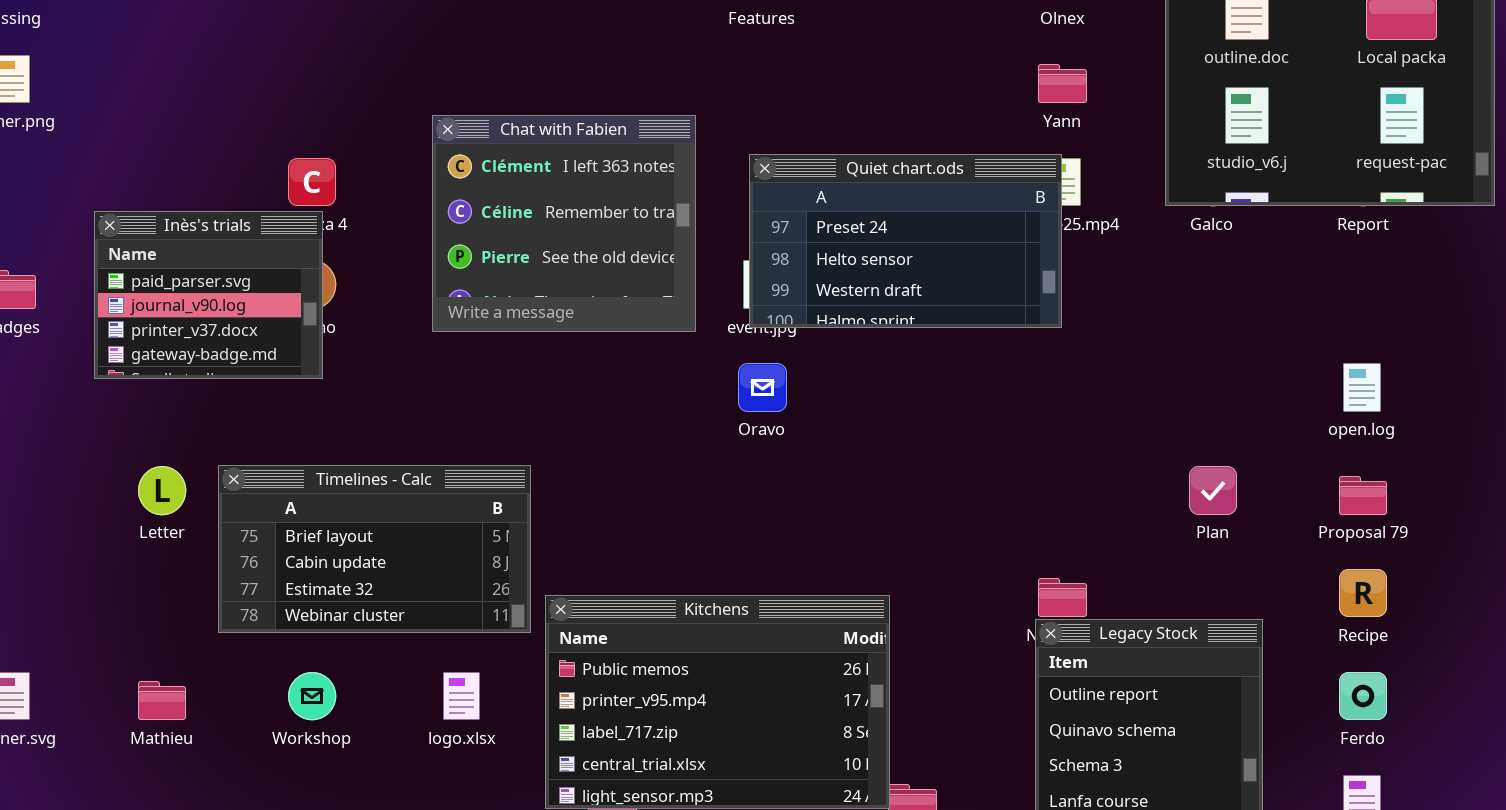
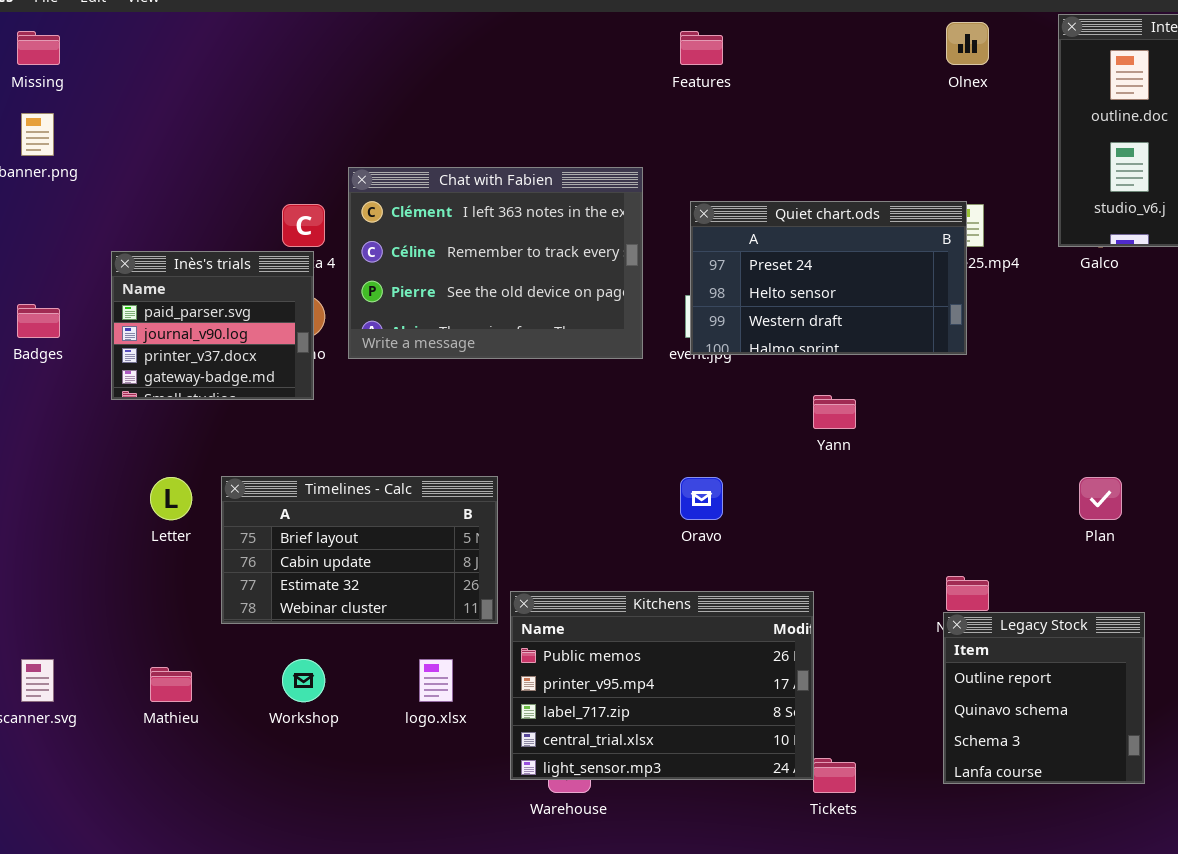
Yann: [1038,64,1087,103] -> [813,395,856,429], moved
Chat with Fabien: [432,115,696,332] -> [348,167,643,359], resized
Oravo: [738,363,787,412] -> [680,477,723,520], moved

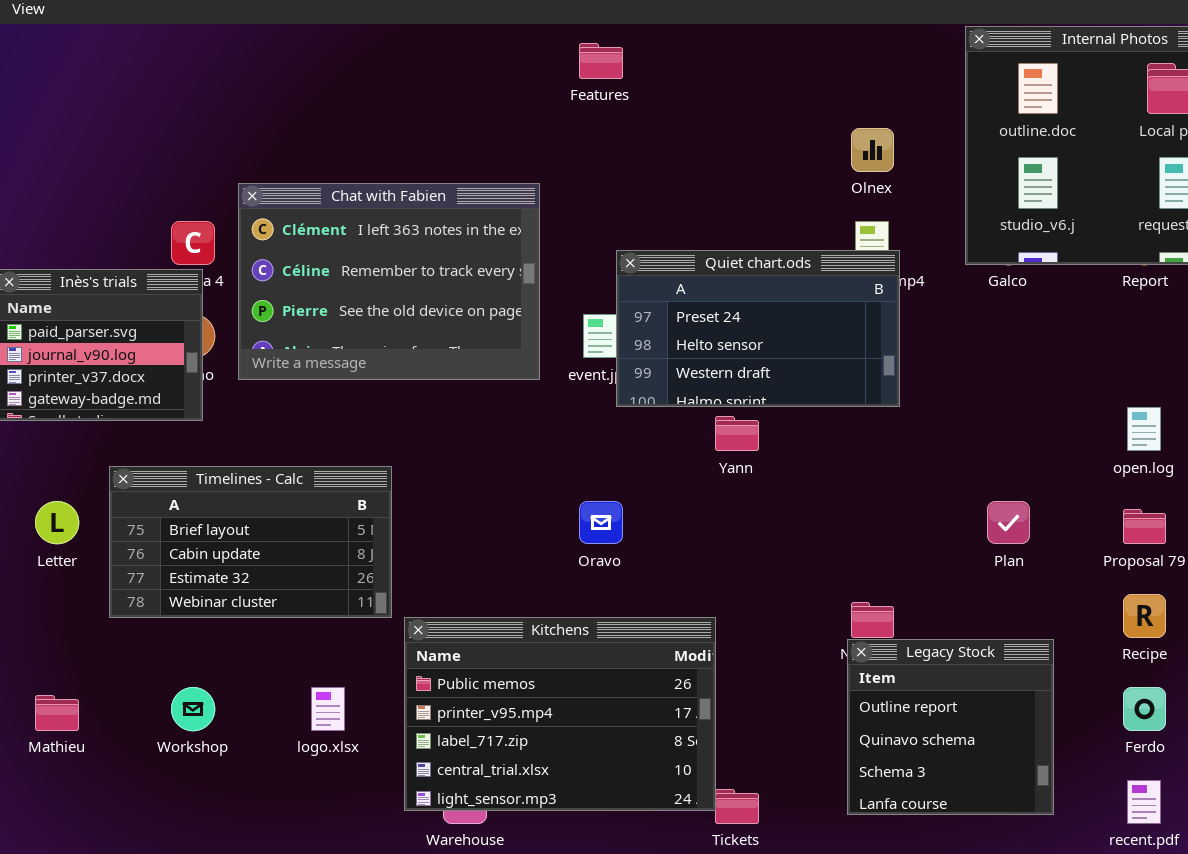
Olnex: [946,22,989,65] -> [851,128,894,172], moved
Quiet chart.ods: [690,201,967,355] -> [616,250,900,407], moved
Timelines - Calc: [221,476,498,624] -> [109,466,392,618], moved

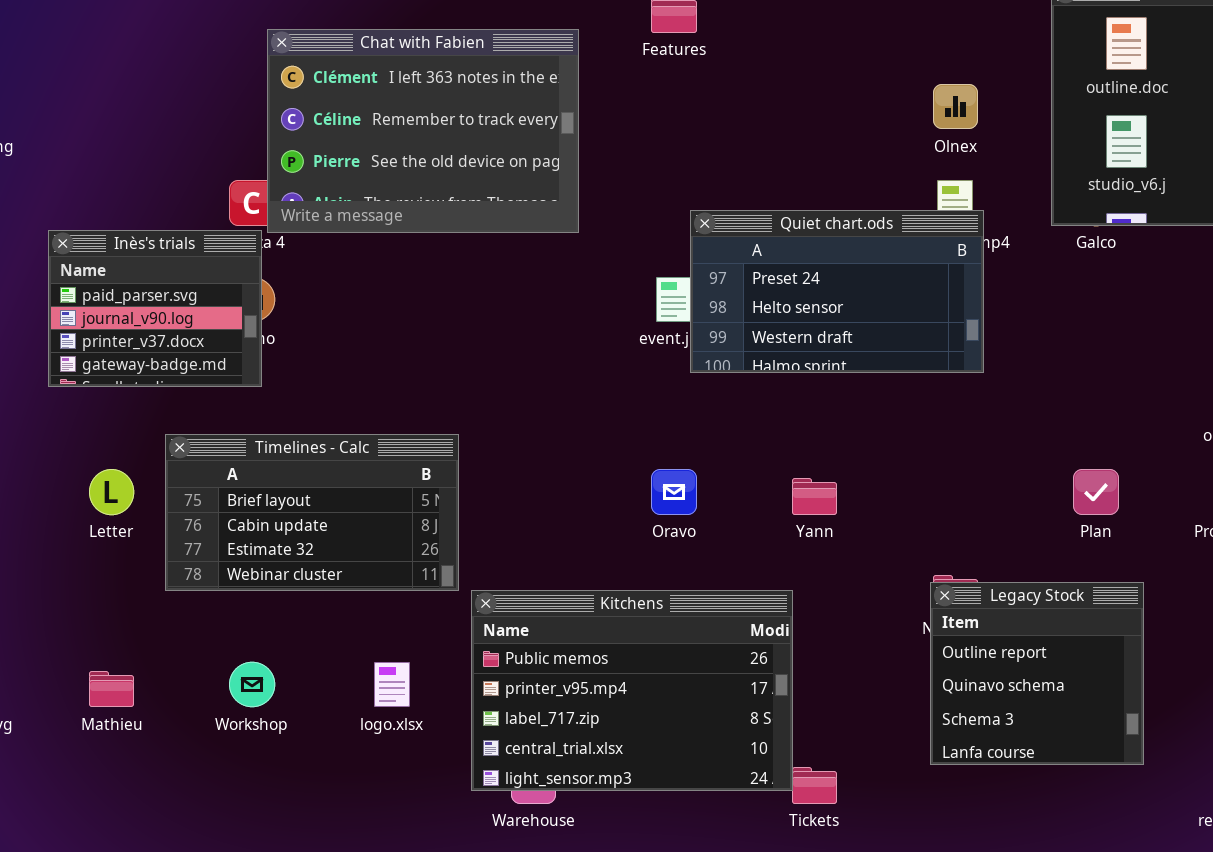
Chat with Fabien: [238,183,540,380] -> [267,29,579,233], moved
Yann: [715,416,759,451] -> [792,478,837,515], moved
Legacy Stock: [847,639,1054,815] -> [930,582,1144,765], moved

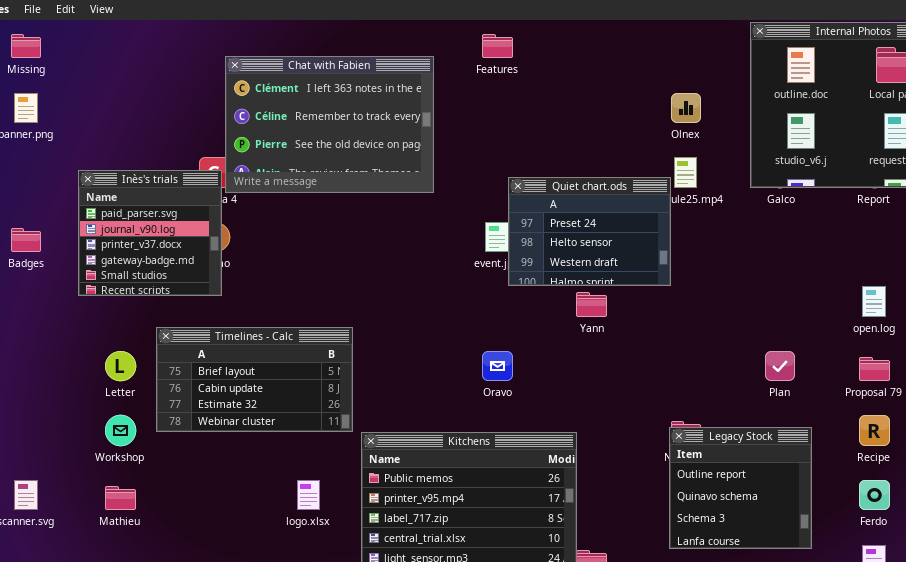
Quiet chart.ods: [690,210,984,373] -> [508,177,671,286], resized
Inès's trials: [48,230,262,387] -> [78,170,222,296], resized
Yann: [792,478,837,515] -> [576,292,607,317], moved
Workshop: [229,662,275,707] -> [105,415,136,446], moved

